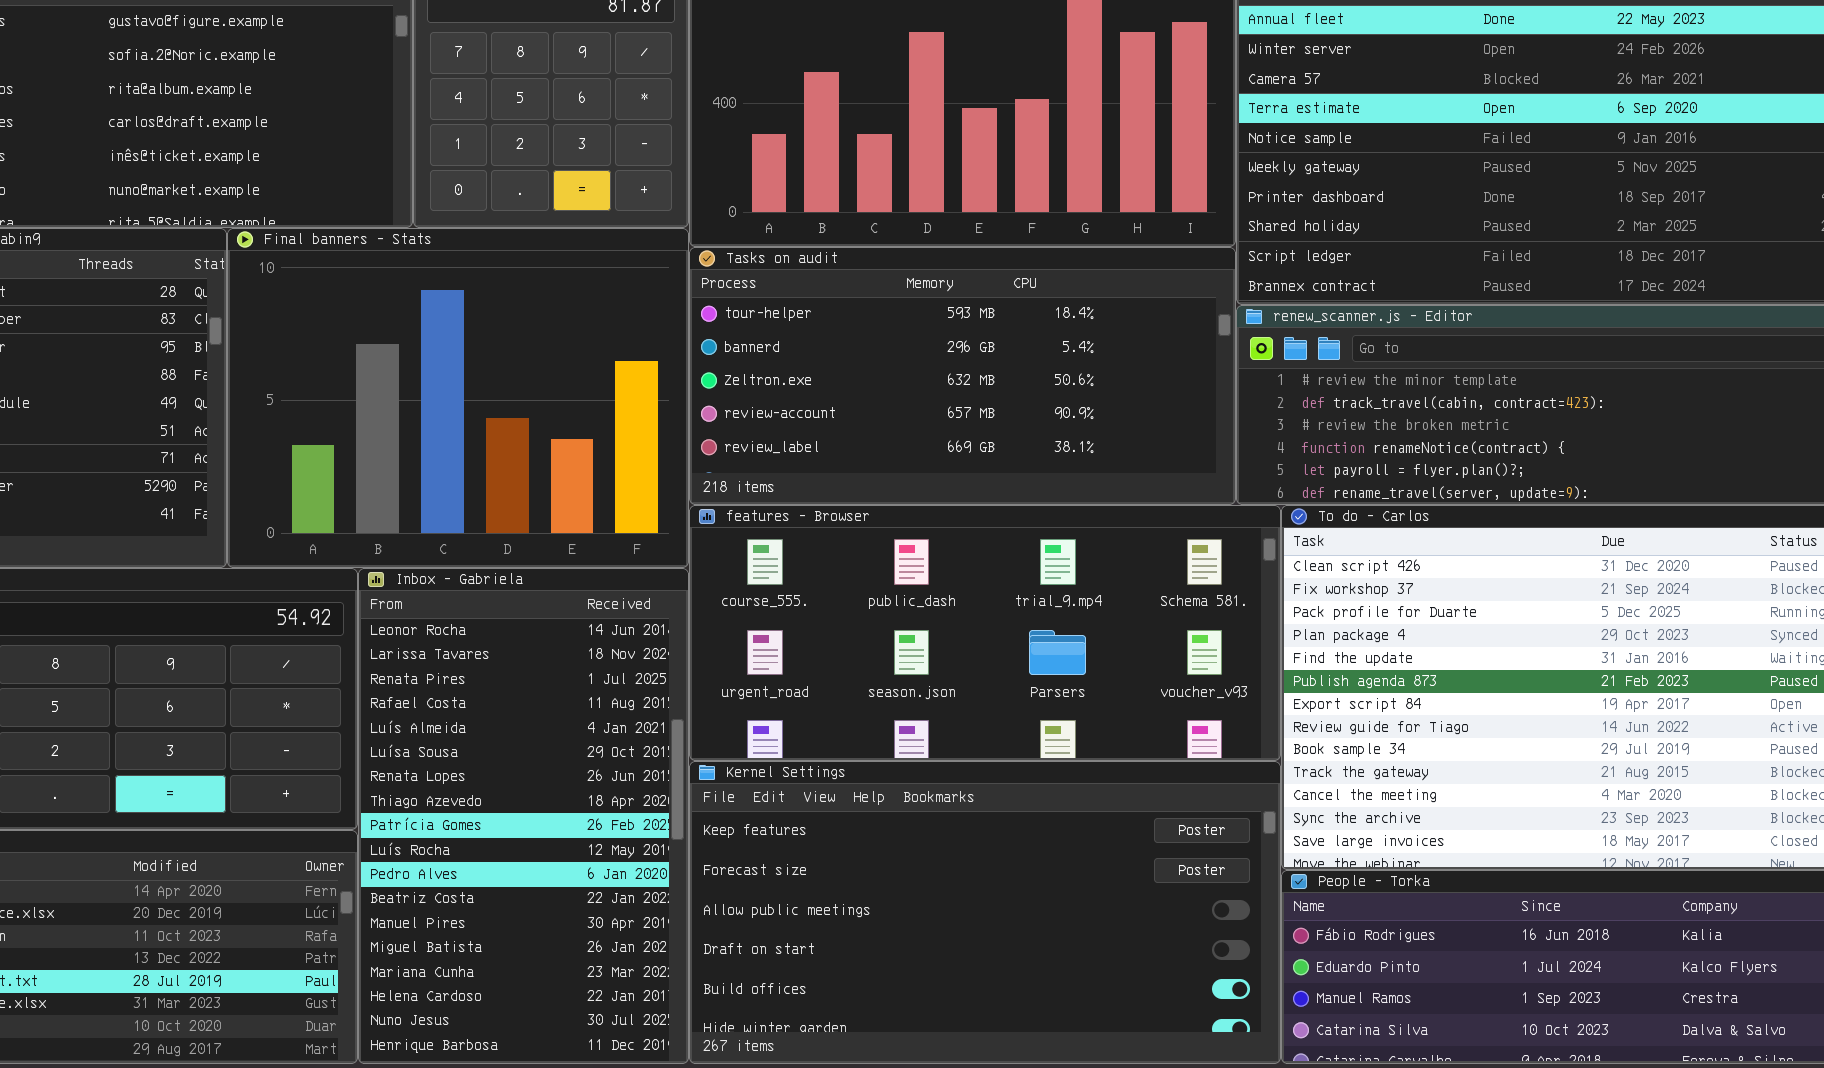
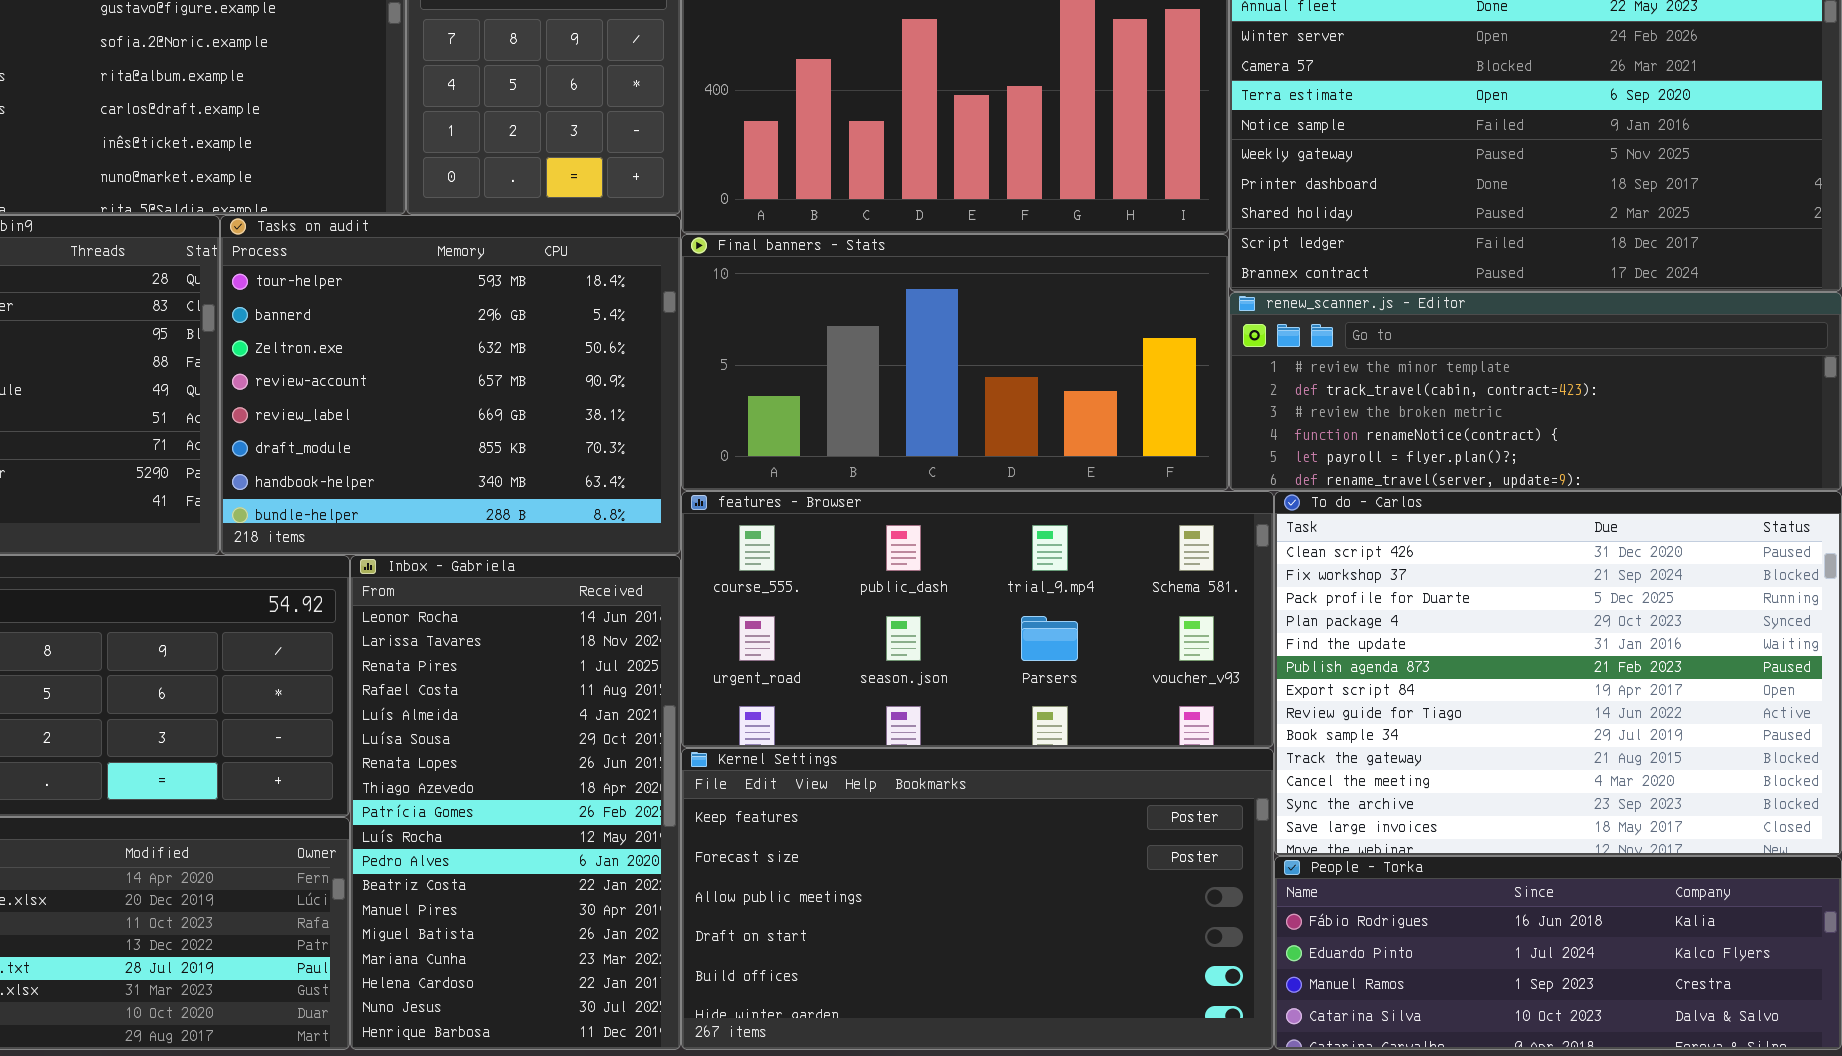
Final banners - Stats: [227,228,689,568] -> [681,234,1229,491], moved, resized
Tasks on audit: [689,247,1236,505] -> [220,215,681,555], moved, resized

